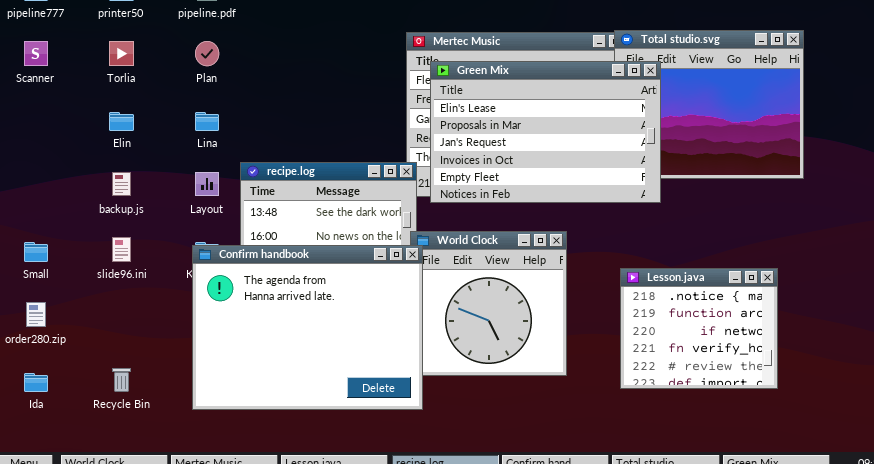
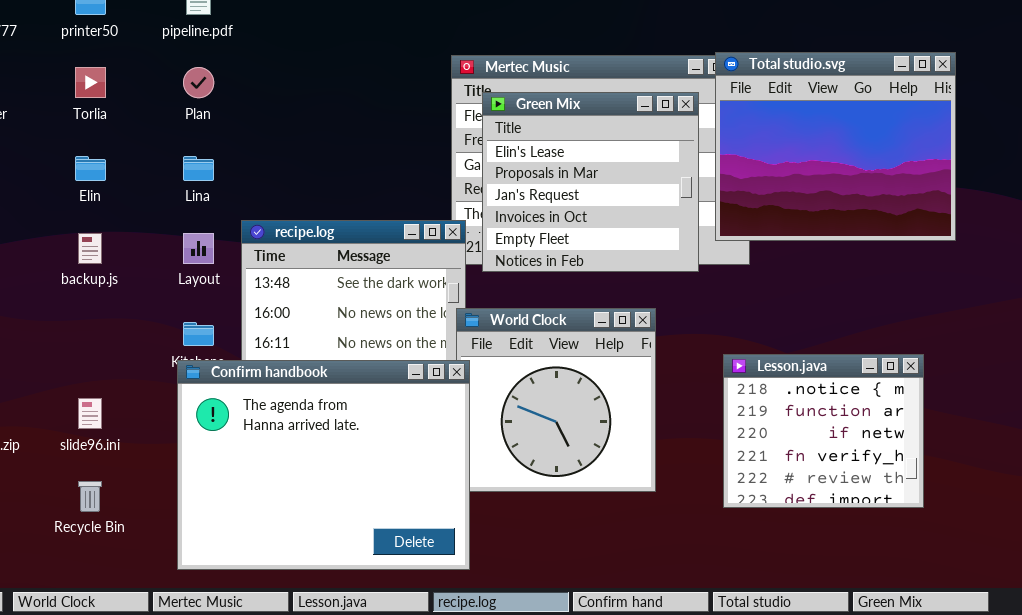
Green Mix: [430,61,661,203] -> [482,92,699,272], resized
slide96.ini: [112,237,131,262] -> [78,398,102,429], moved
Confirm handbook: [192,245,423,410] -> [177,360,470,570], moved

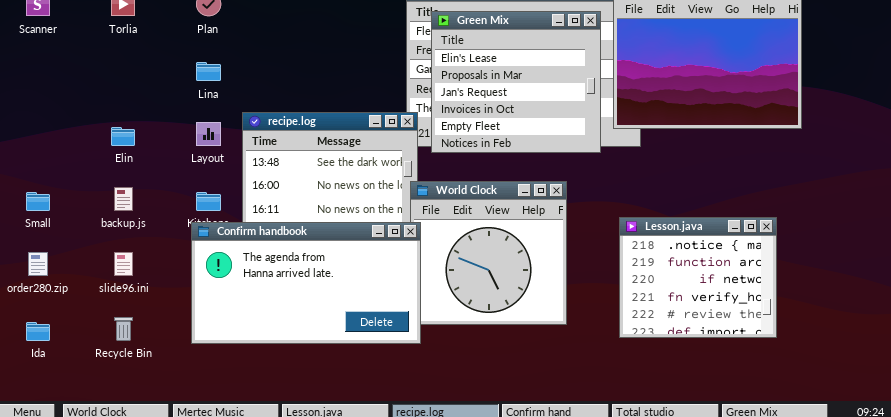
Elin: [75,156,106,181] -> [111,127,135,146], moved
backup.js: [78,233,102,264] -> [114,187,133,211], moved
Confirm handbook: [177,360,470,570] -> [191,222,421,344], resized

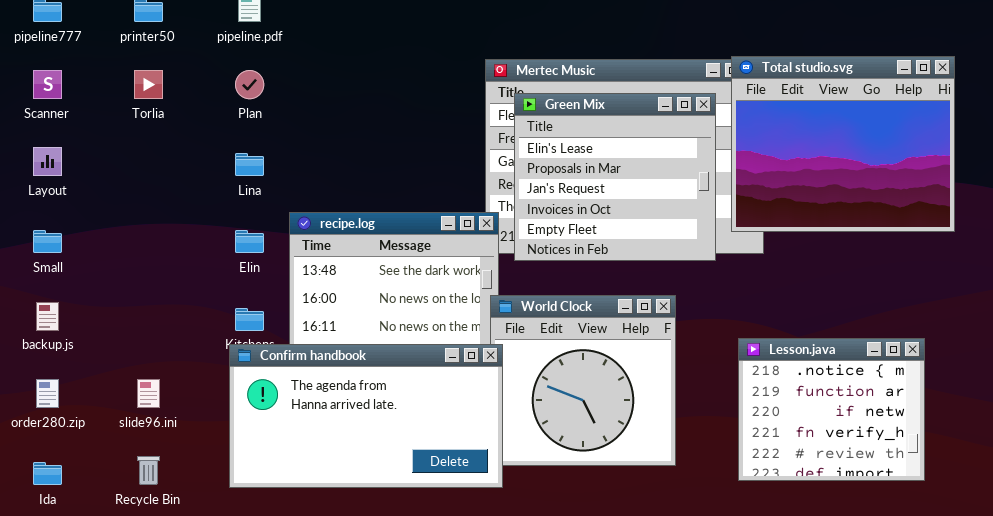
Layout: [196,122,221,146] -> [33,147,62,176], moved
Elin: [111,127,135,146] -> [235,230,264,253], moved
backup.js: [114,187,133,211] -> [36,302,59,331], moved
Small: [26,192,50,211] -> [33,230,62,253], moved

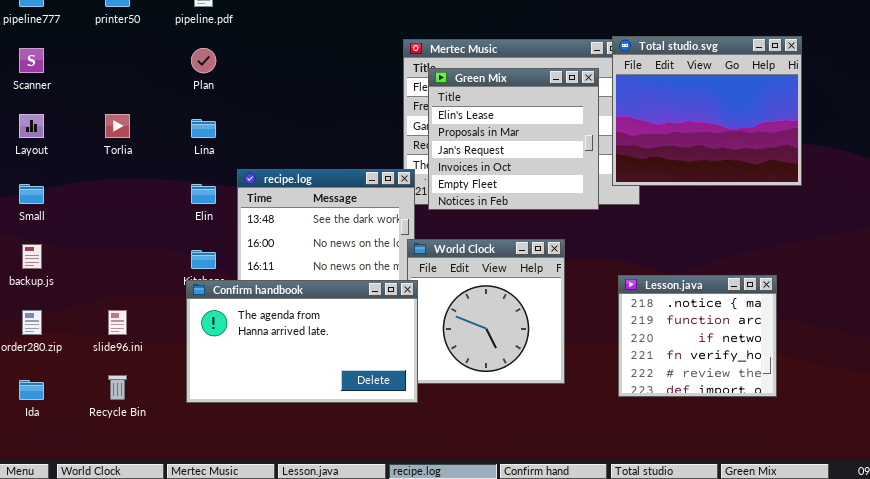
Torlia: [134,70,163,99] -> [105,114,130,138], moved

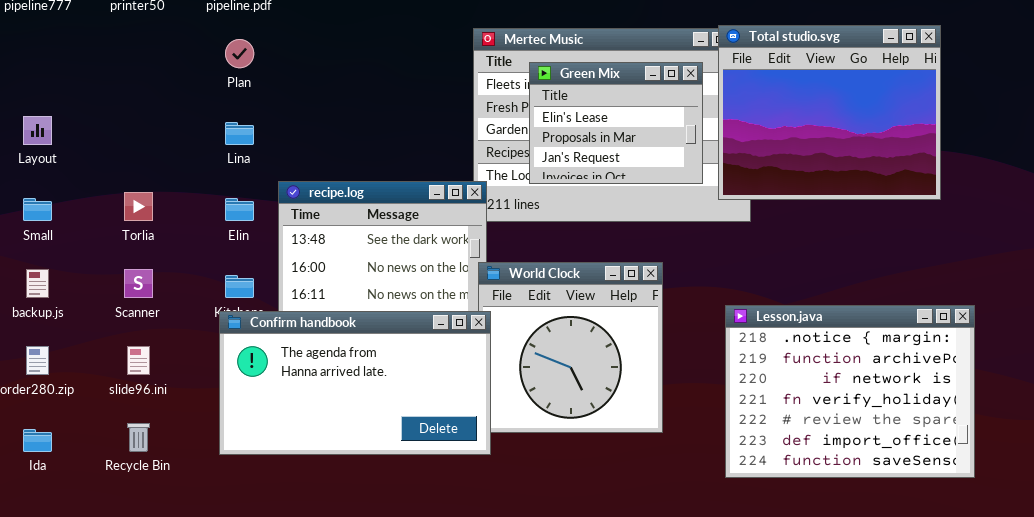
Scanner: [19,48,44,73] -> [124,269,153,298], moved
Green Mix: [428,68,599,210] -> [529,62,703,184], resized
Torlia: [105,114,130,138] -> [124,192,153,221], moved
Lesson.java: [618,275,777,397] -> [725,305,975,478], resized

